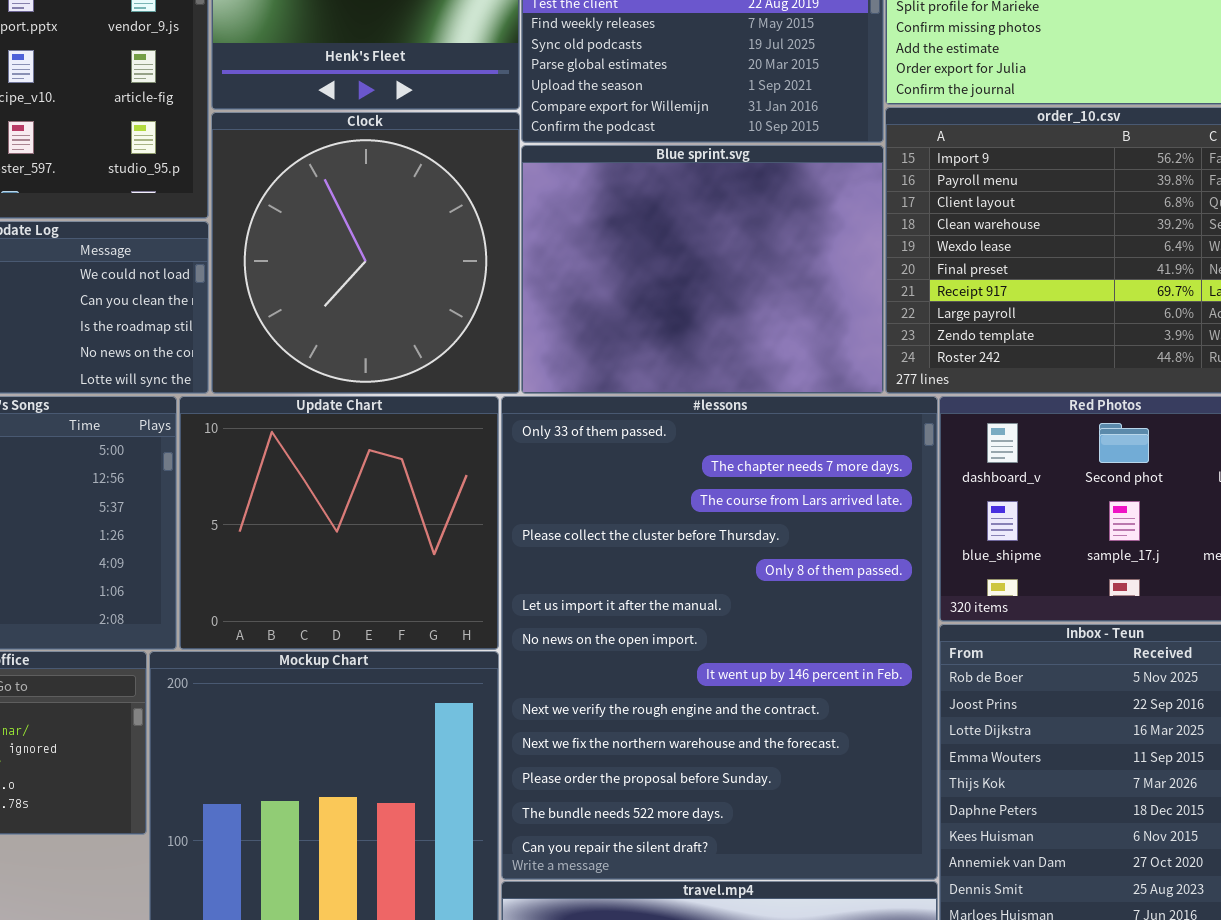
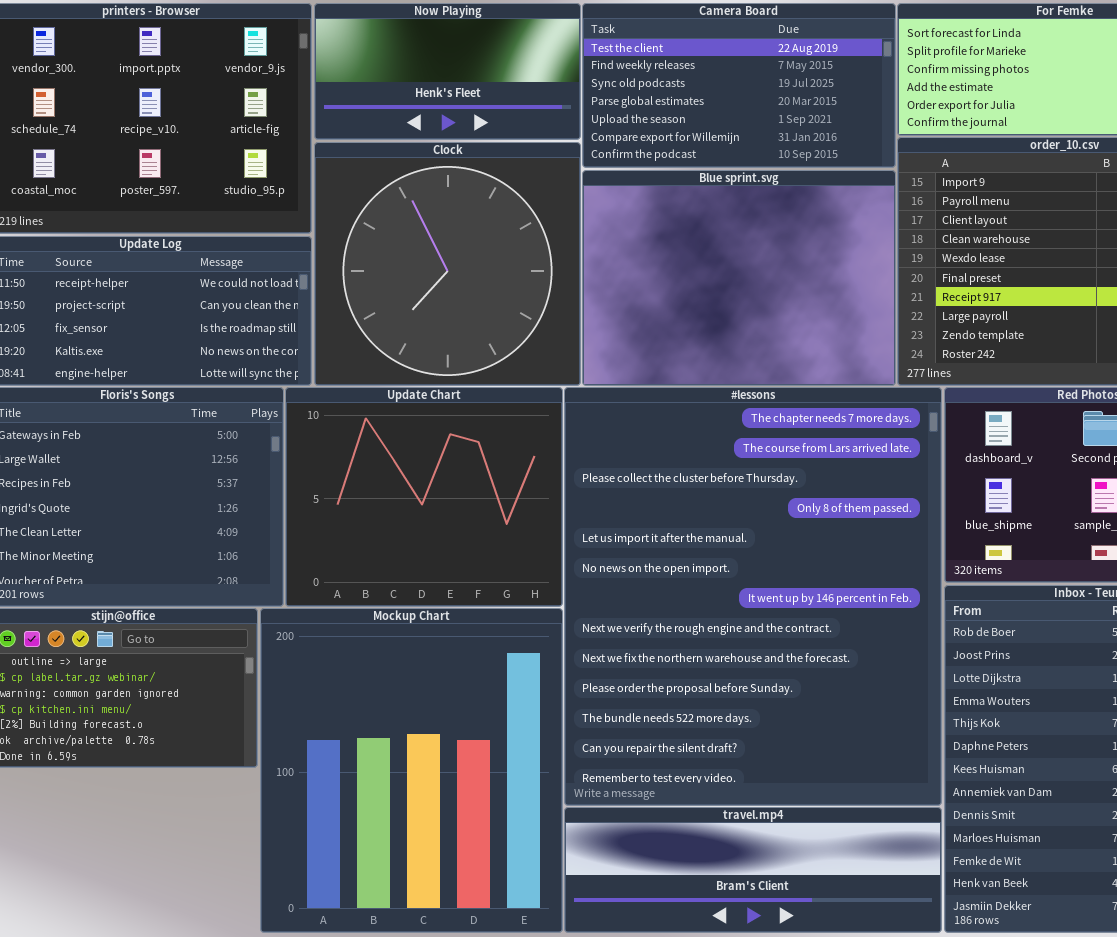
#lessons: [501,396,938,880] -> [564,387,942,806], scrolled down 1 row

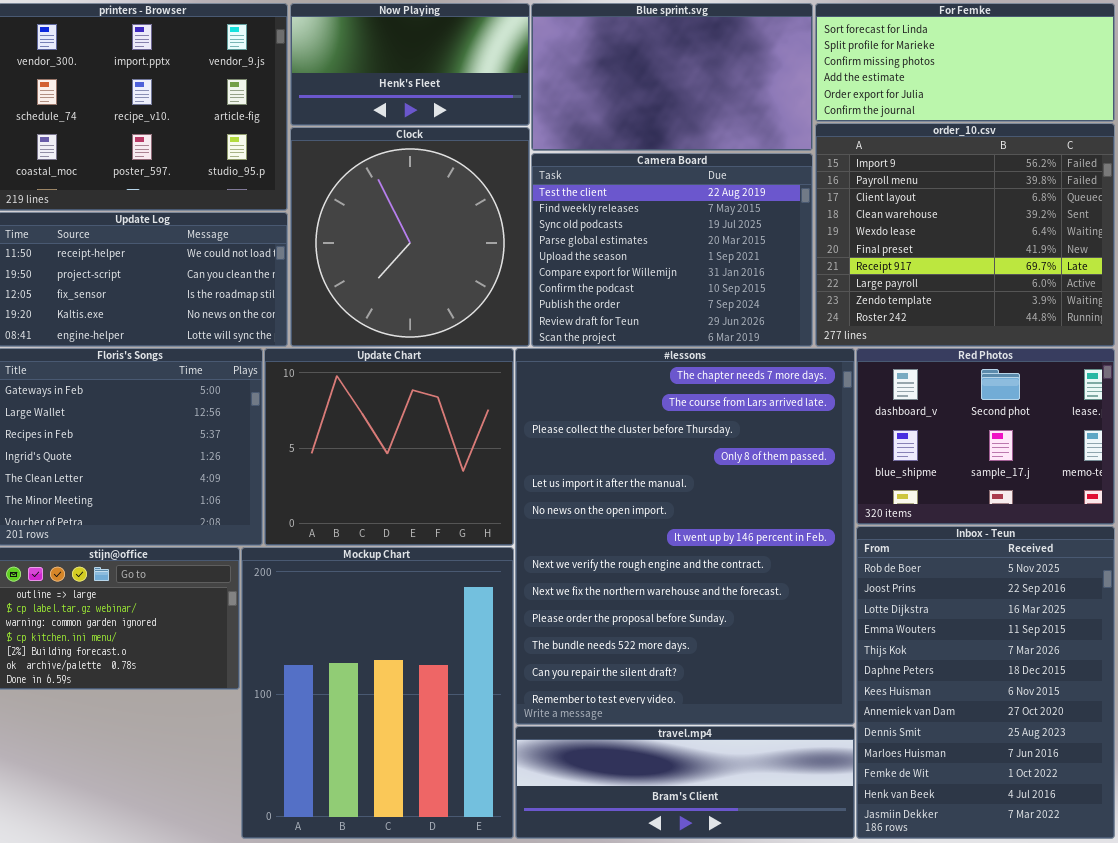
Camera Board: [582,3,896,168] -> [531,153,813,347], moved, resized
Blue sprint.svg: [582,170,896,386] -> [531,3,813,151], moved, resized

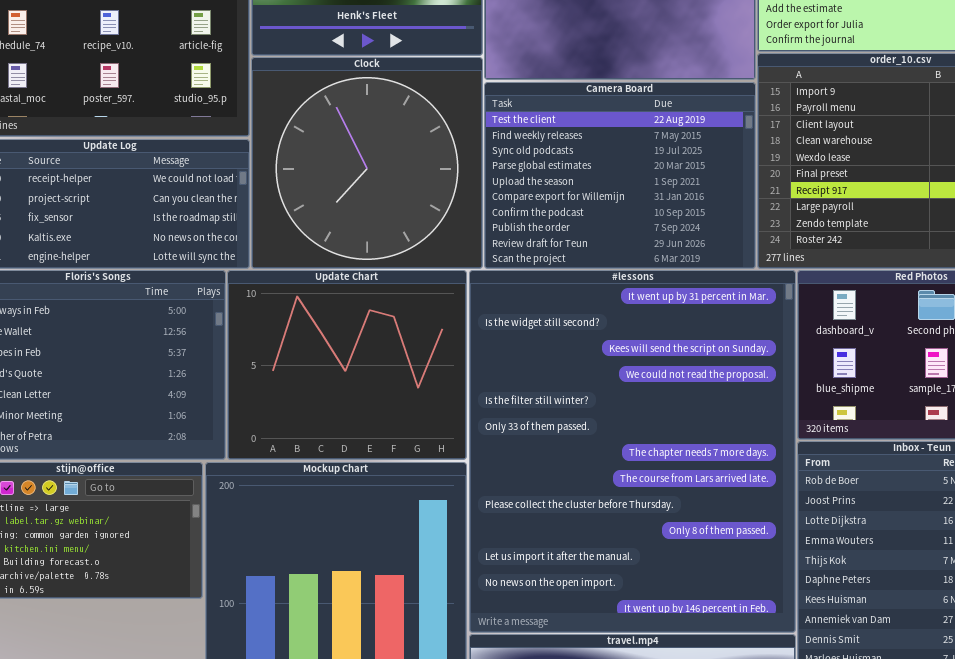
#lessons: [515,348,855,725] -> [469,270,796,633], scrolled up 6 rows

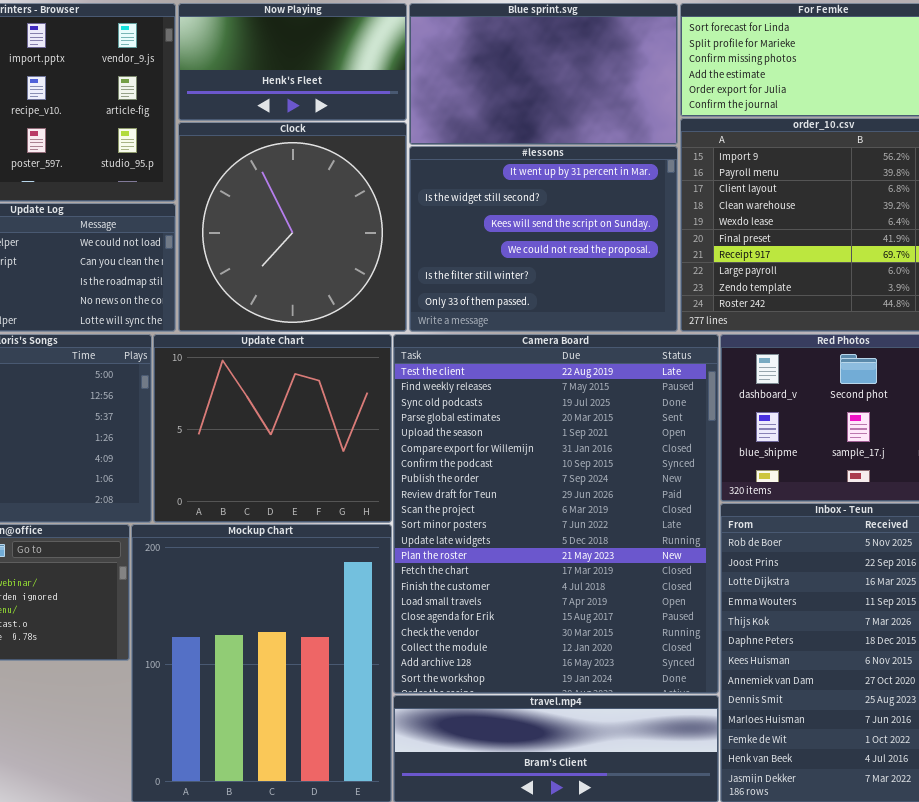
Camera Board: [484,82,756,269] -> [393,334,719,694], moved, resized
#lessons: [469,270,796,633] -> [409,146,678,332], moved, resized

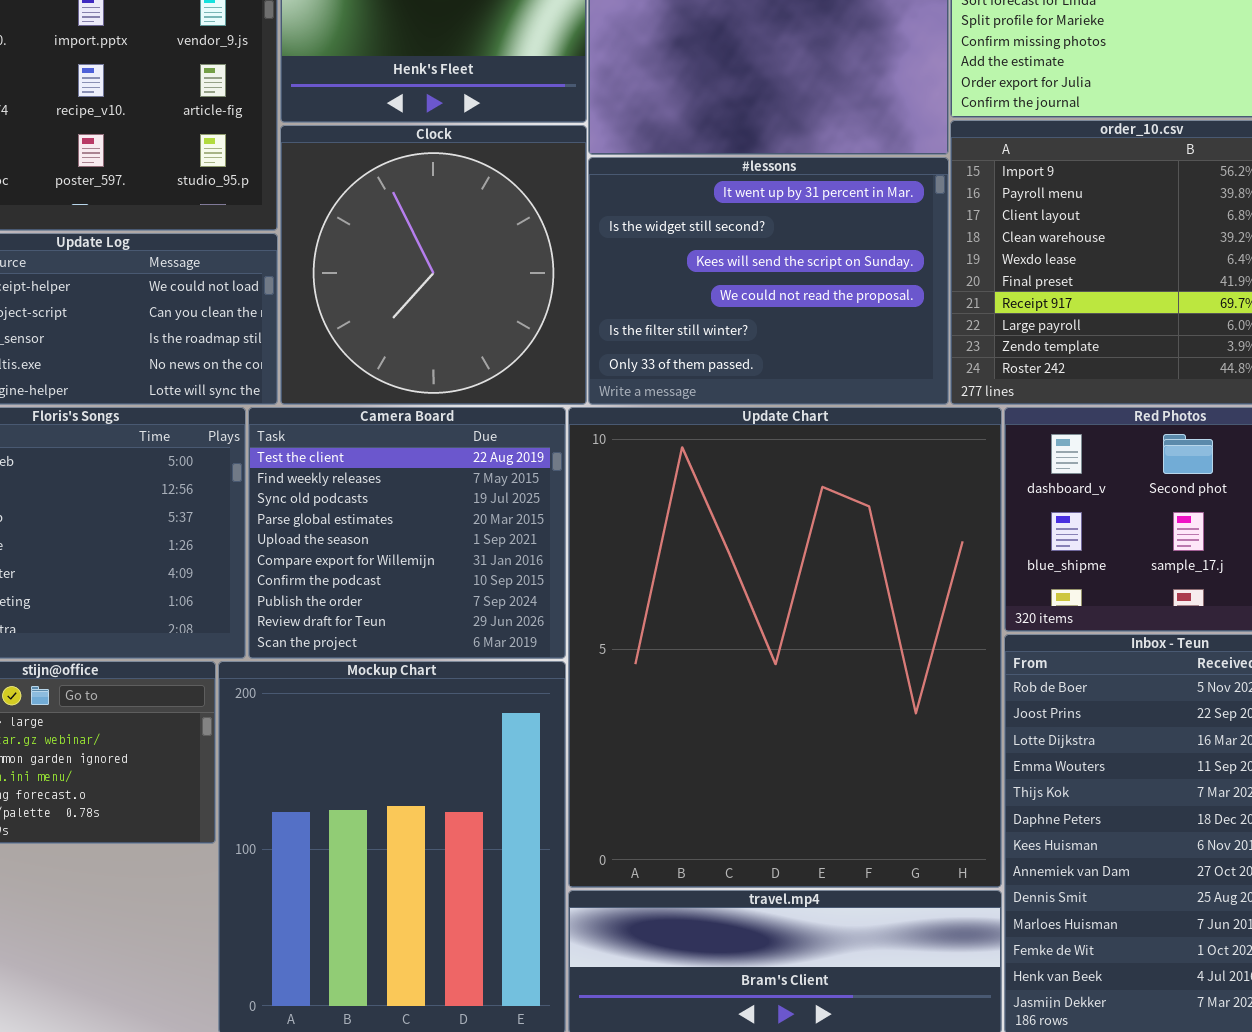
Update Chart: [153,334,392,523] -> [568,407,1002,888], moved, resized
Camera Board: [393,334,719,694] -> [248,407,566,659], moved, resized

